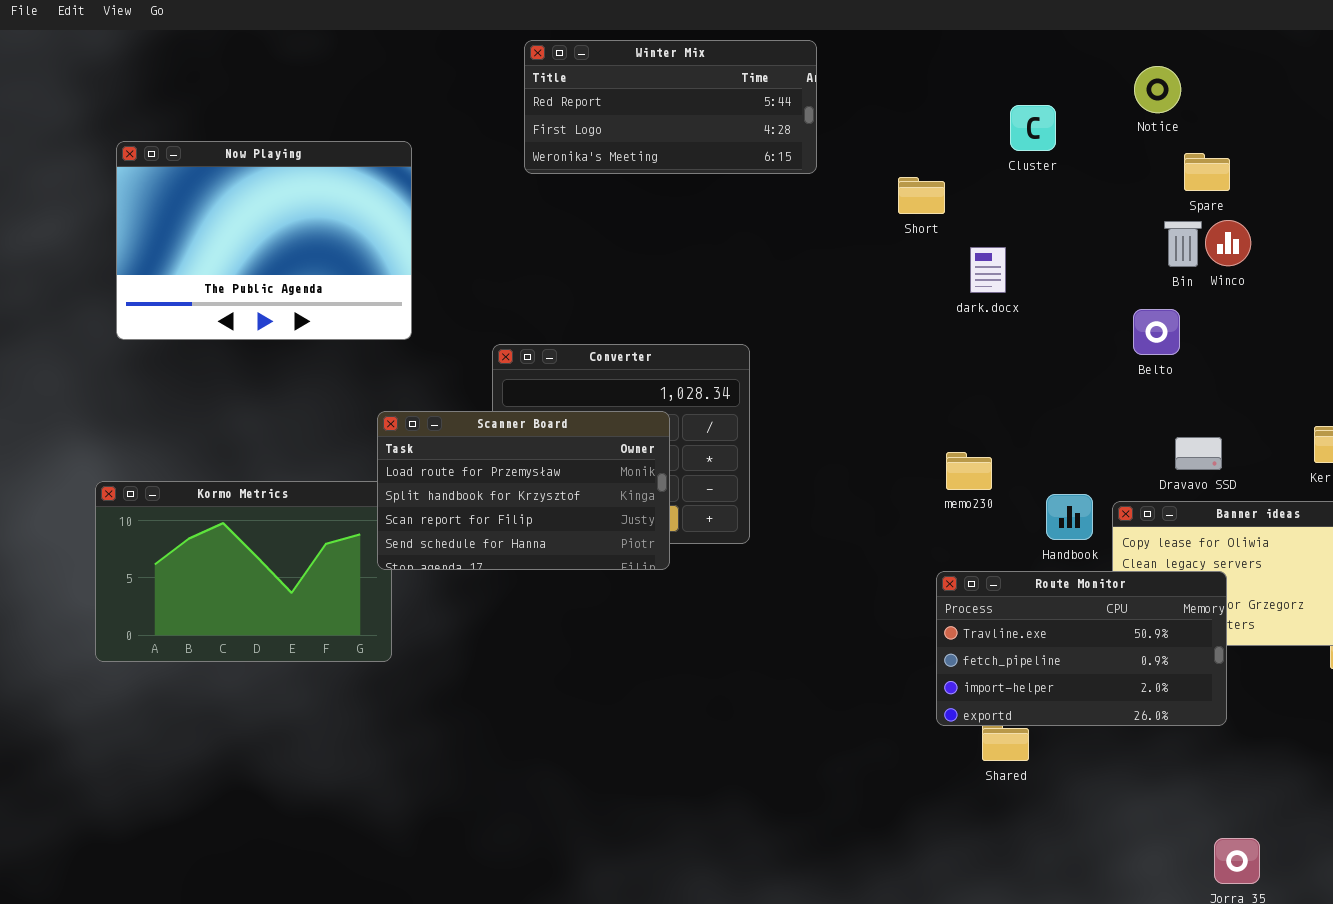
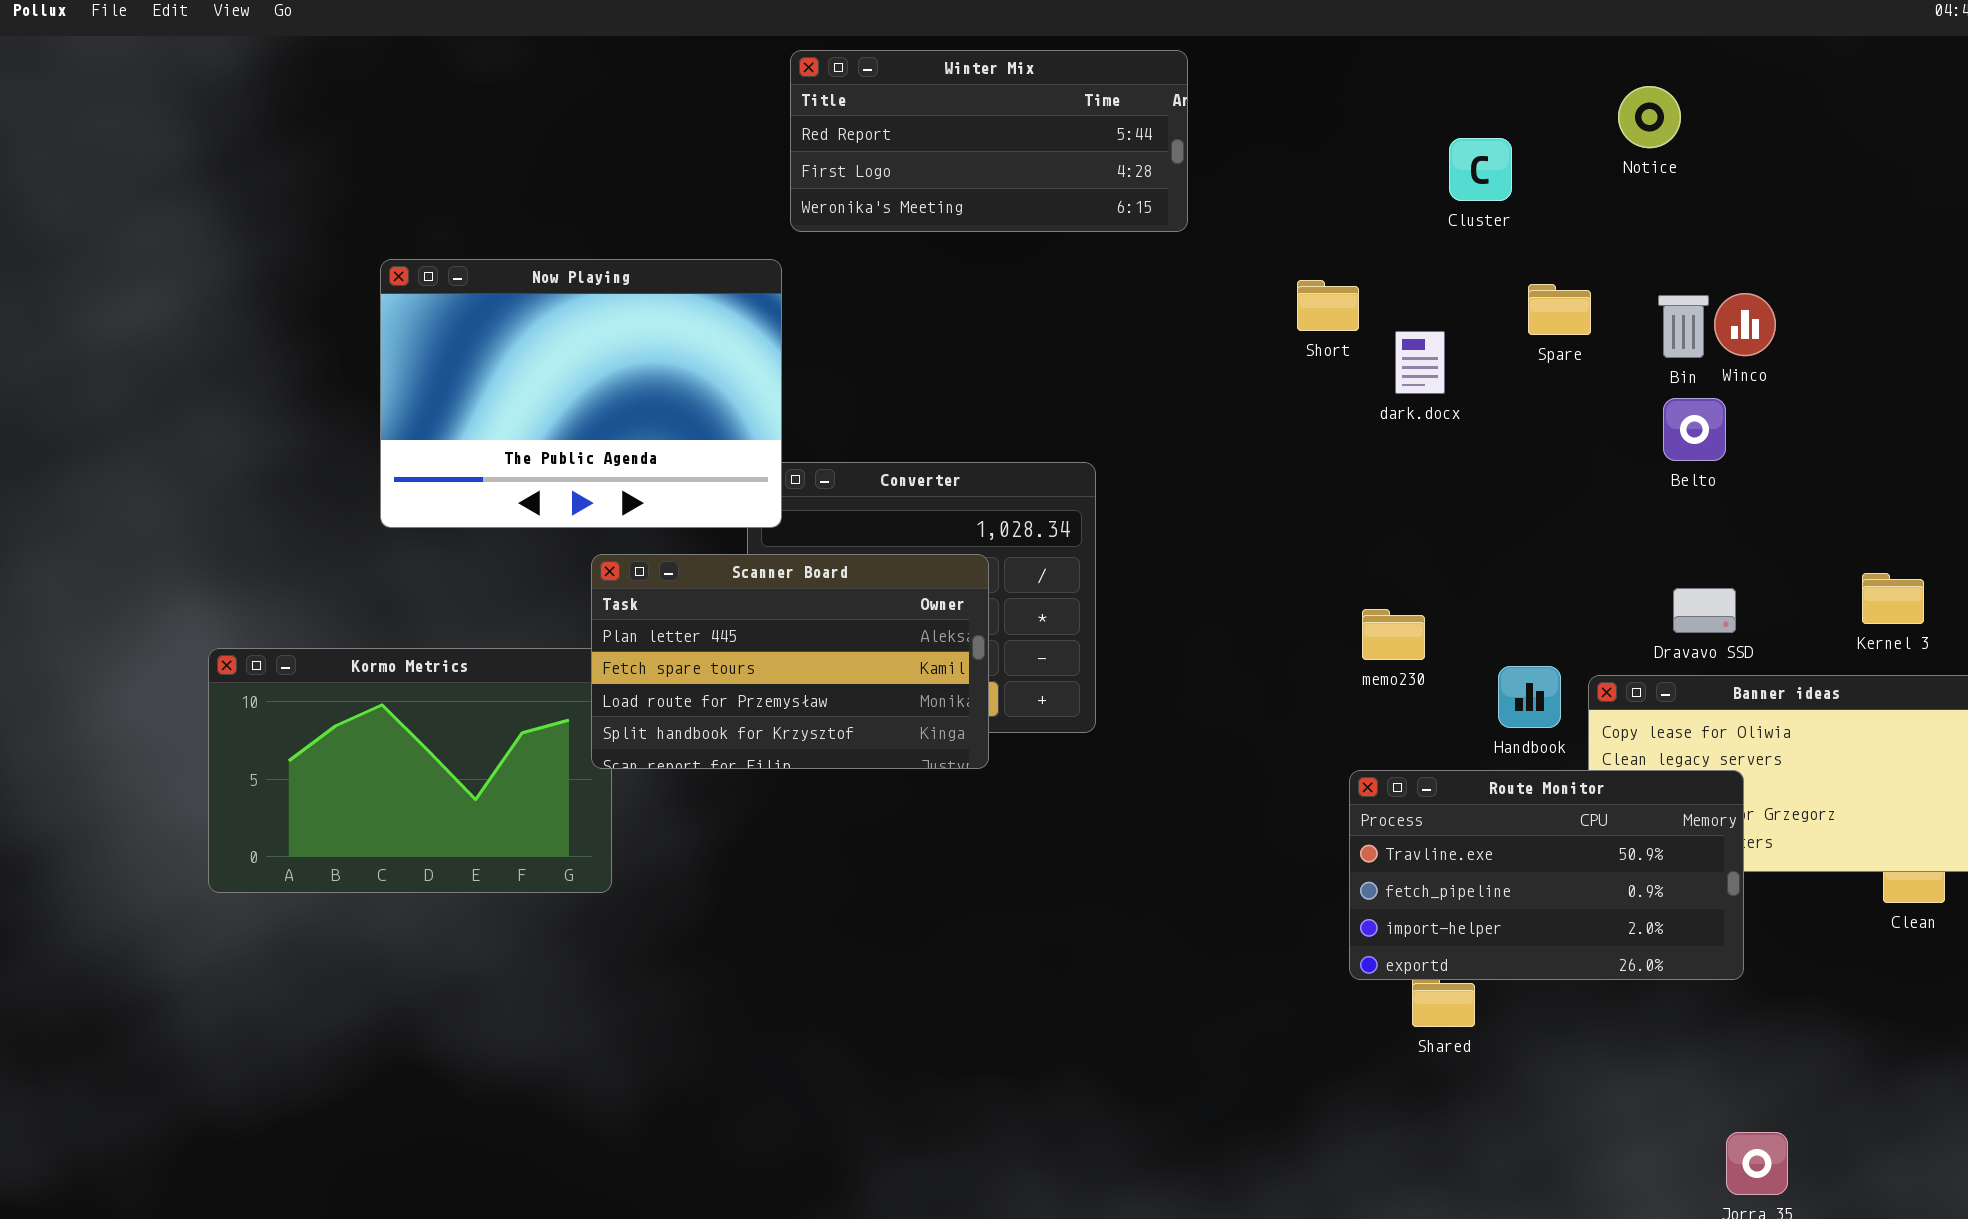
Now Playing: [116,141,412,340] -> [380,259,782,528], moved
Spare: [1184,153,1230,191] -> [1528,284,1591,335], moved
Short: [898,177,945,214] -> [1297,280,1359,331], moved
Belto: [1133,309,1180,355] -> [1663,398,1726,461], moved
Scanner Board: [377,411,670,570] -> [591,554,989,769], scrolled up 2 rows

